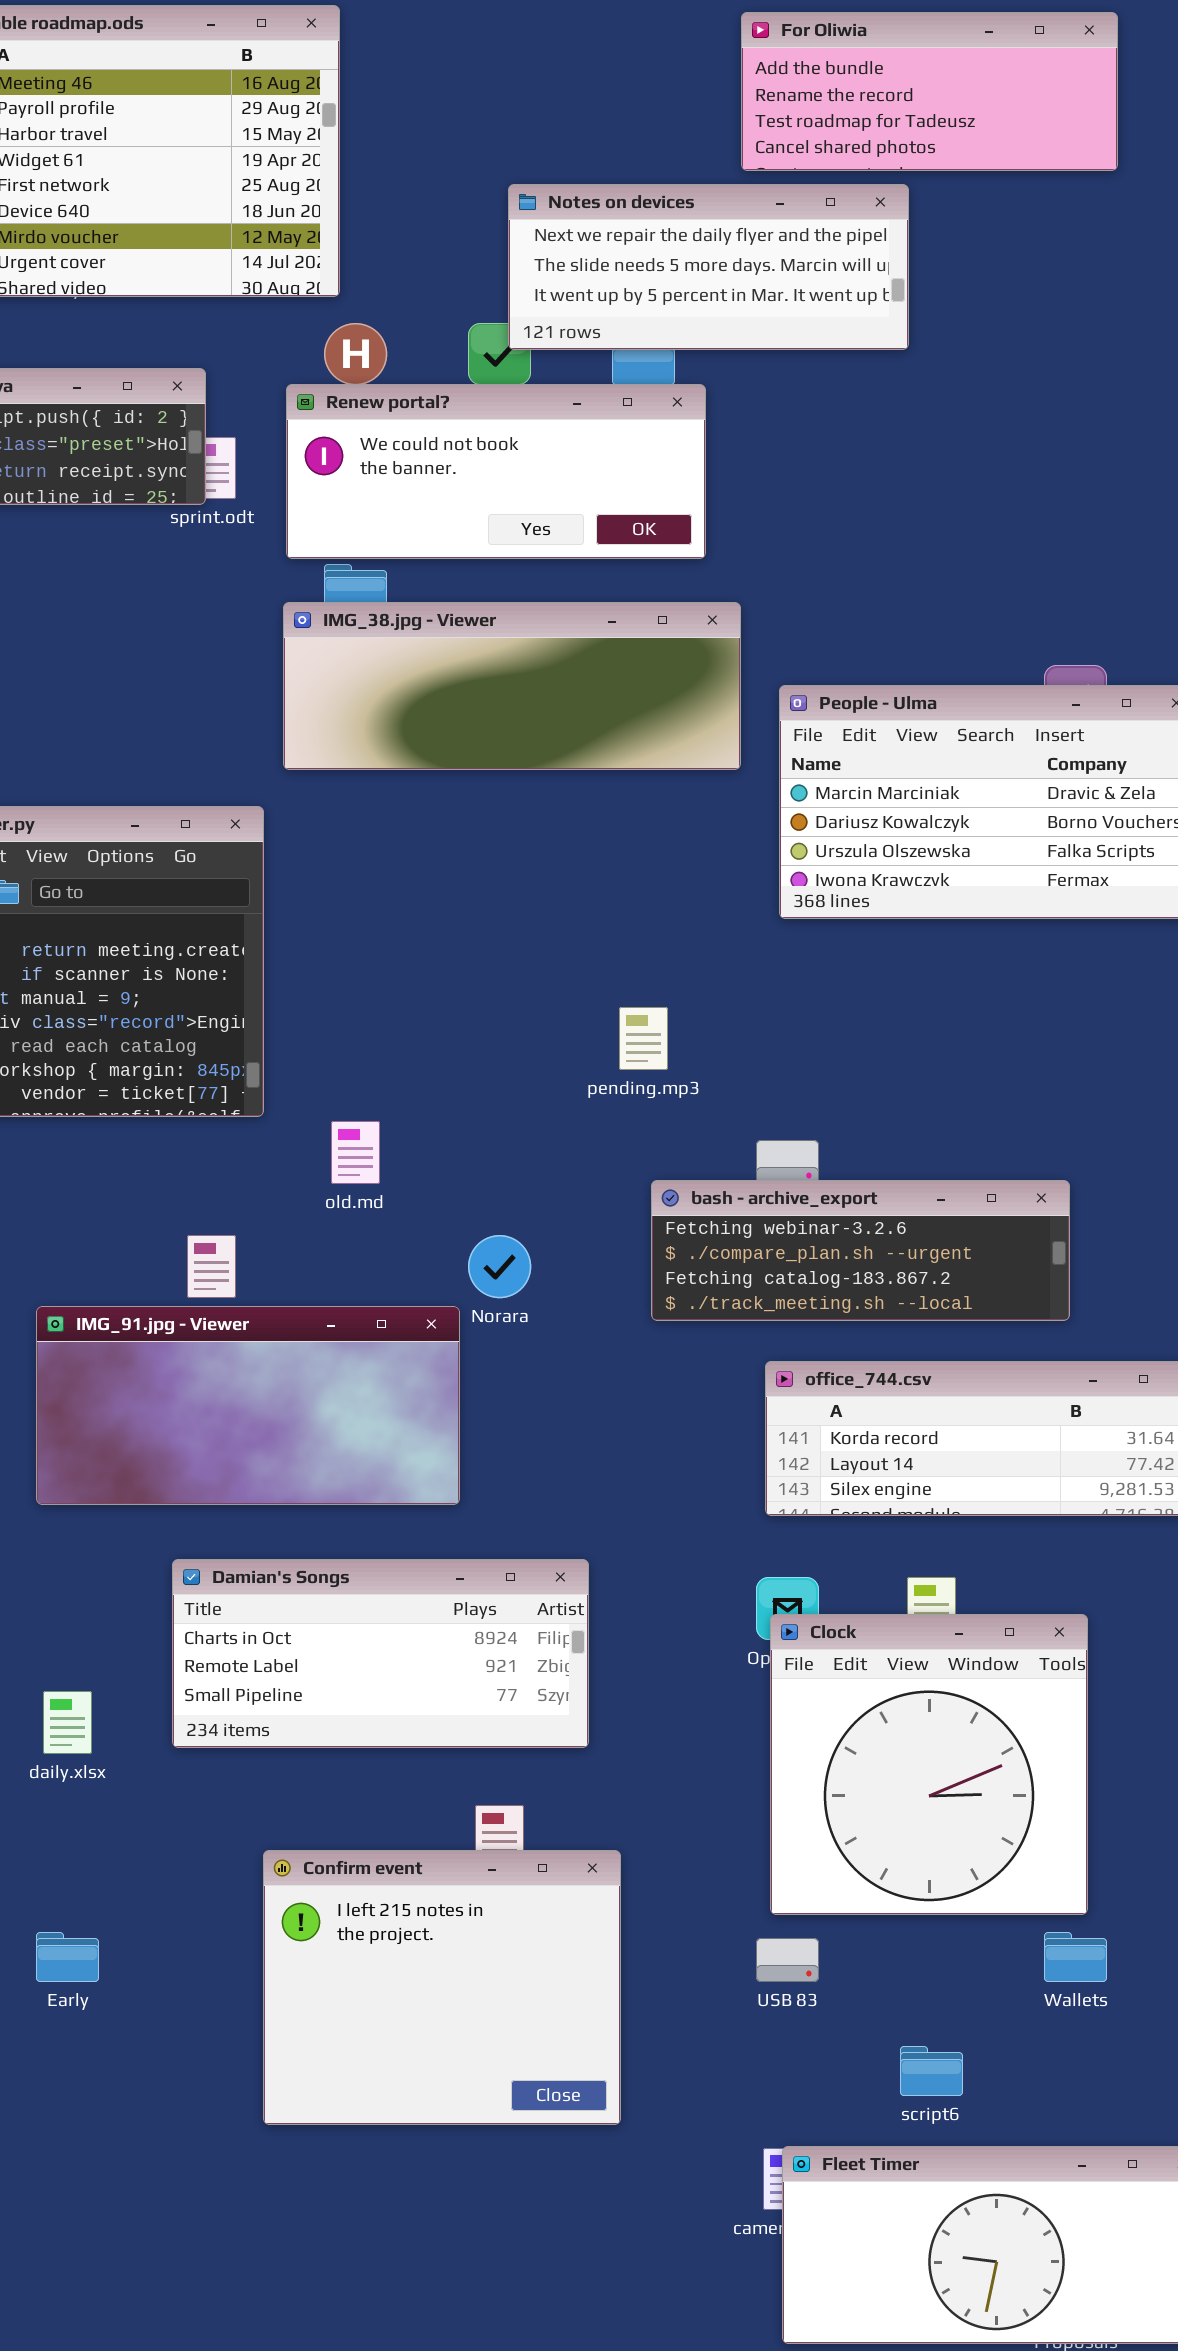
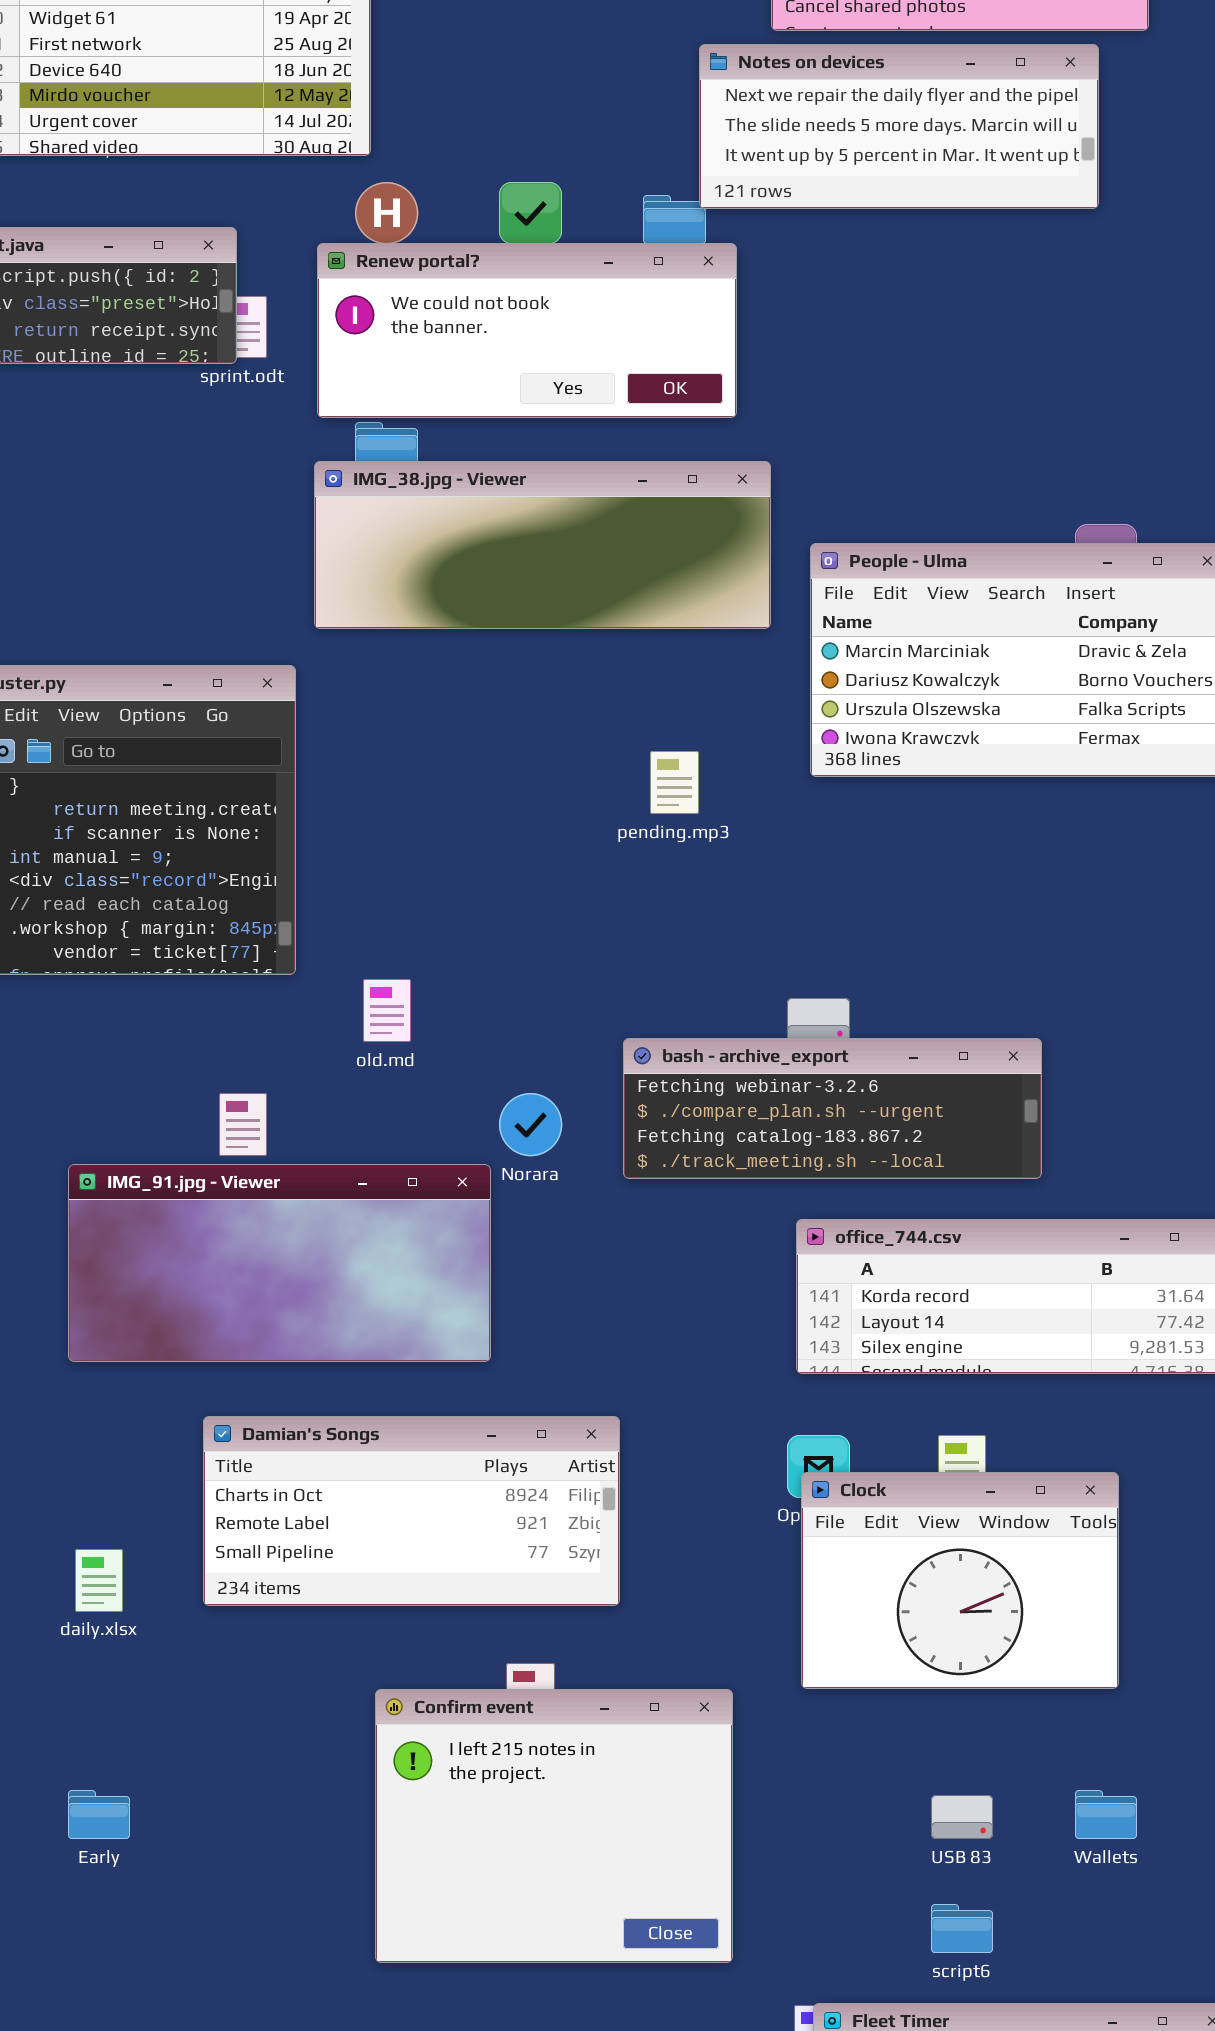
Notes on devices: [508,184,909,350] -> [699,44,1099,209], moved
pending.mp3: [619,1007,668,1070] -> [650,751,699,814], moved
bash - archive_export: [651,1180,1070,1321] -> [623,1038,1042,1179], moved
Clock: [770,1614,1088,1915] -> [801,1472,1119,1689], resized
Confirm event: [263,1850,621,2125] -> [375,1689,733,1963], moved
USB 83: [756,1938,819,1982] -> [931,1795,993,1839], moved

